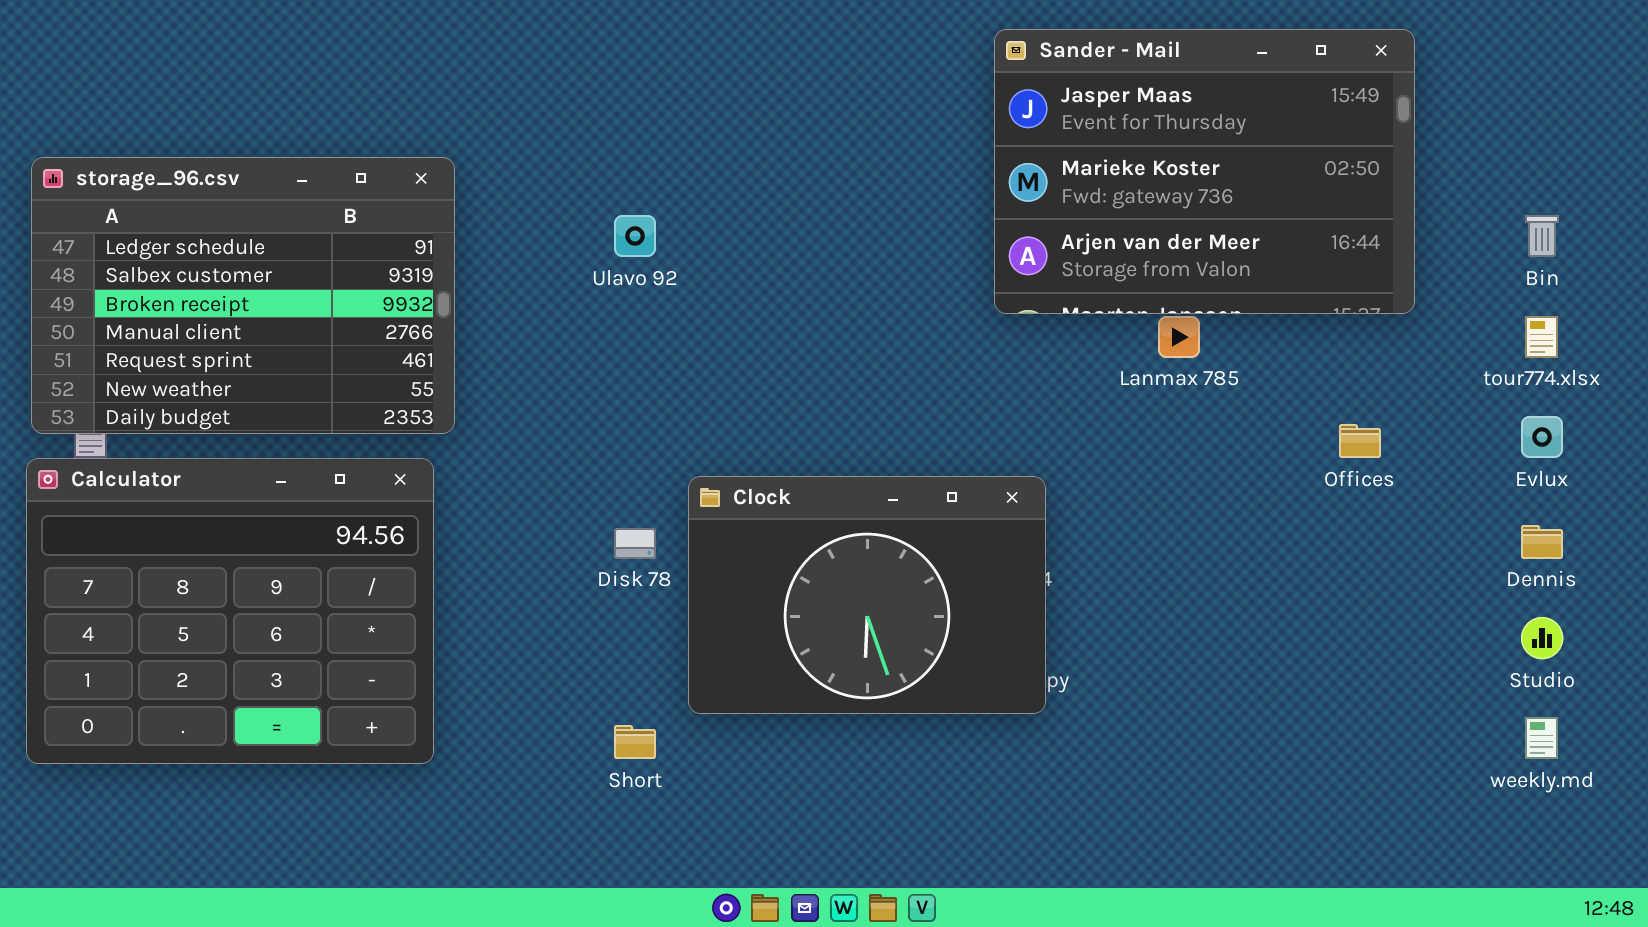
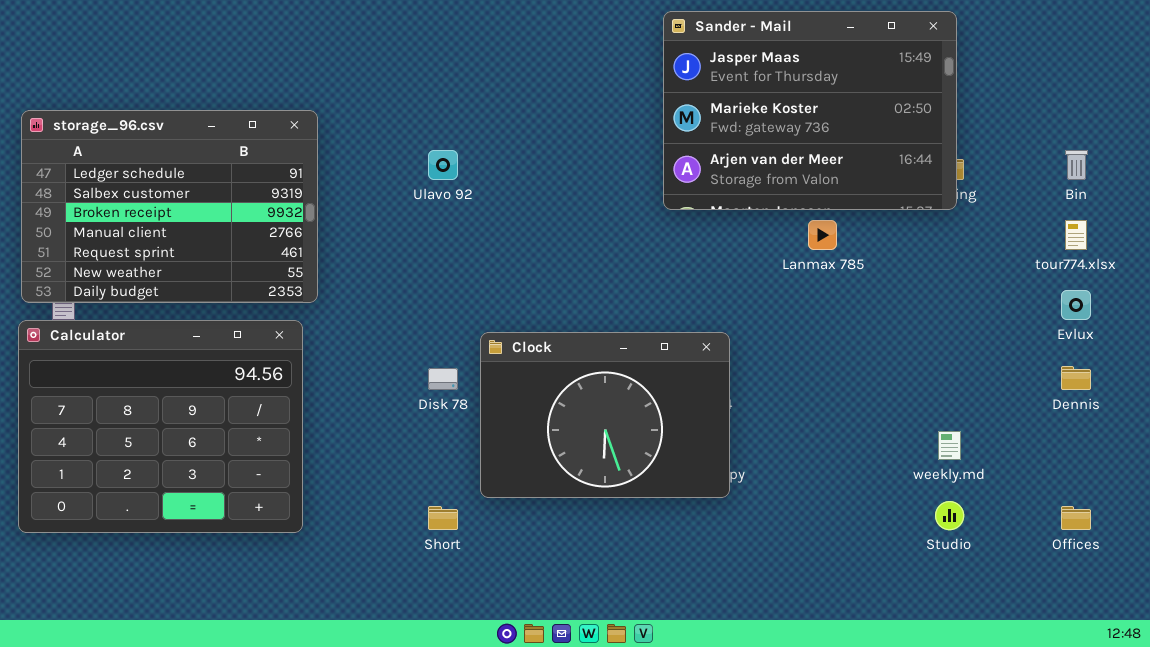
Sander - Mail: [994,29,1415,314] -> [663,11,957,210], moved
Offices: [1339,424,1381,458] -> [1061,506,1091,530], moved
Studio: [1521,617,1563,659] -> [935,501,964,530], moved
weekly.md: [1525,717,1558,759] -> [938,431,961,460], moved

